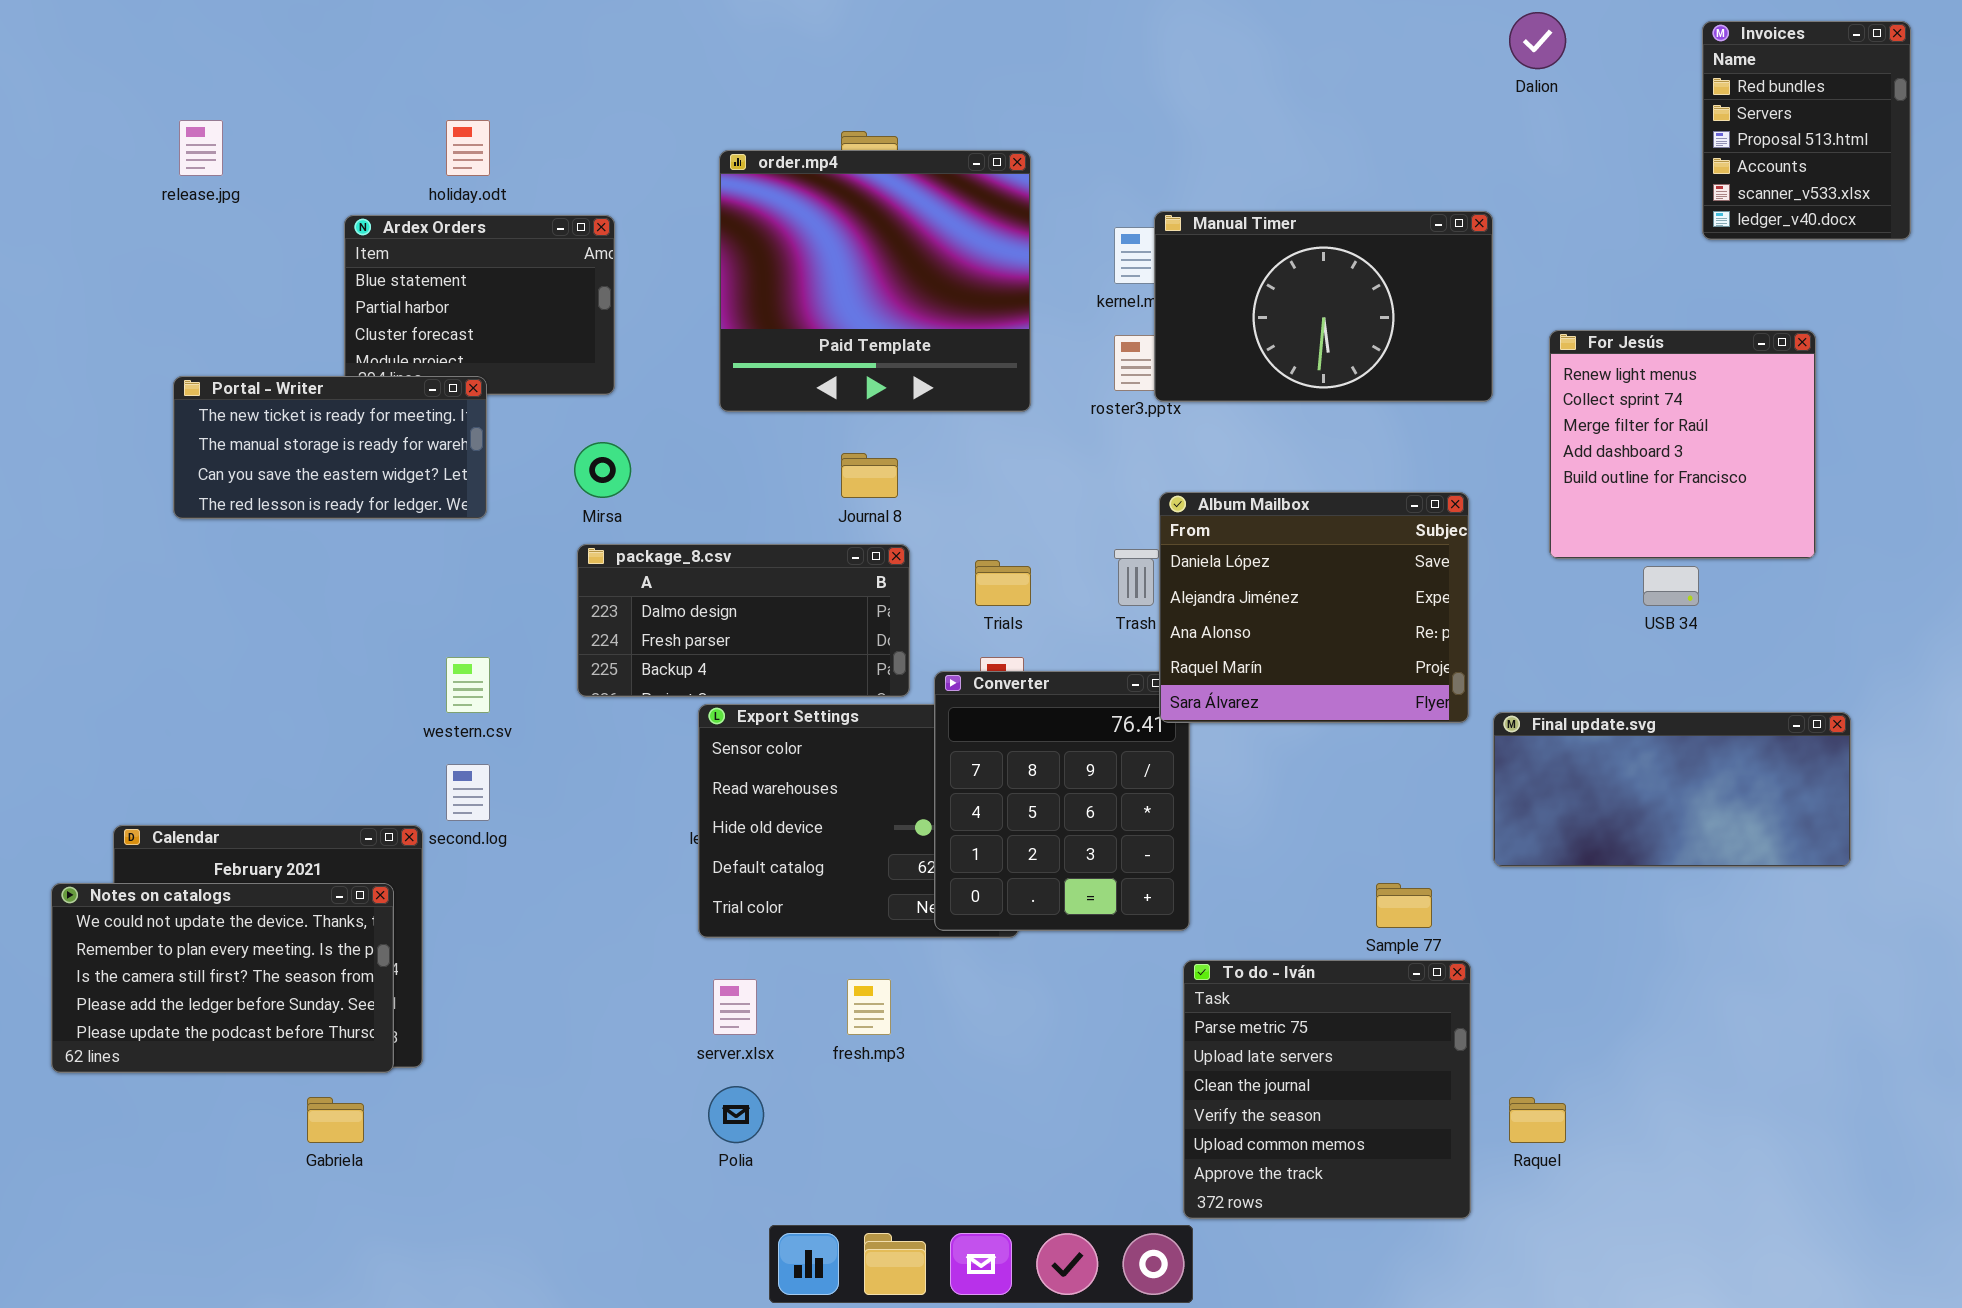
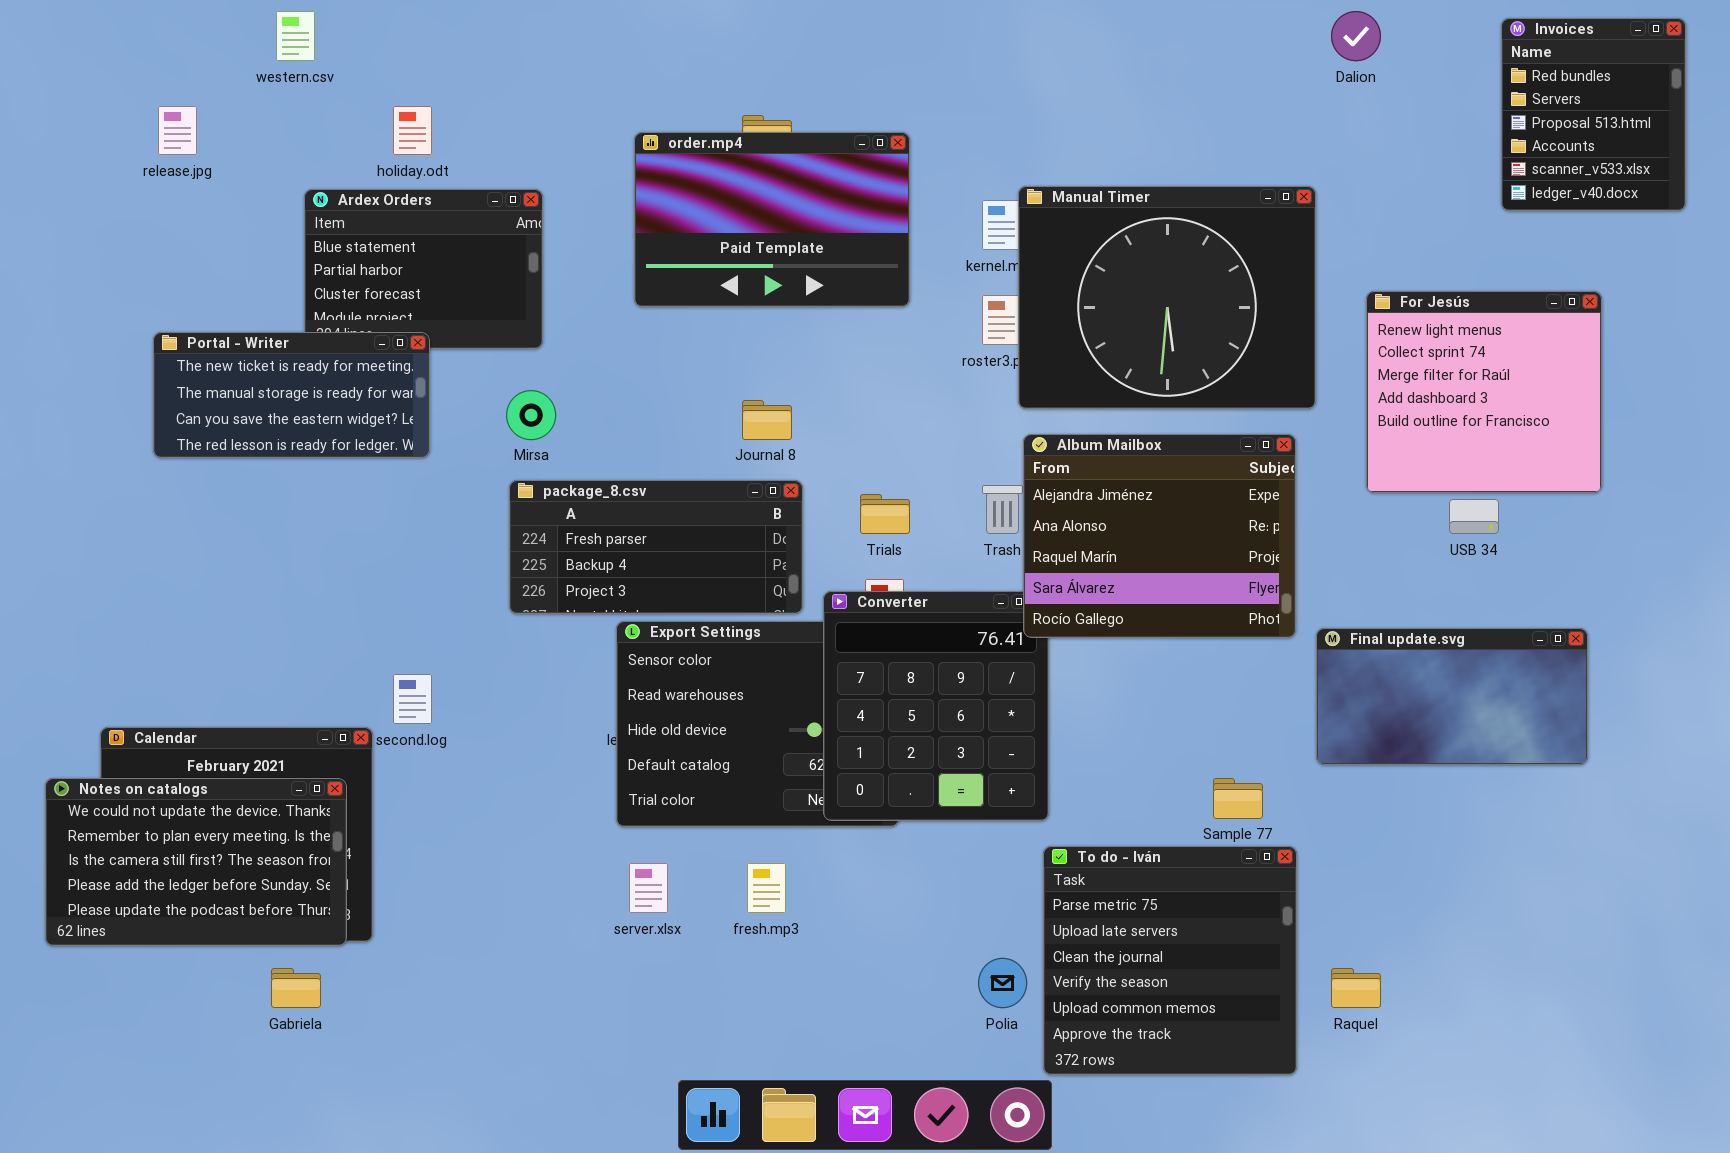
order.mp4: [719,150,1031,412] -> [634,132,910,307], resized
Manual Timer: [1154,211,1493,402] -> [1018,186,1316,409], resized
Album Mailbox: [1159,492,1469,723] -> [1023,434,1296,638], scrolled down 1 row
package_8.csv: [577,544,910,697] -> [509,480,803,614], scrolled down 1 row
western.csv: [446,657,490,713] -> [276,11,315,61], moved
Final update.svg: [1493,712,1851,867] -> [1316,628,1588,765], resized
Polia: [708,1086,764,1143] -> [978,958,1027,1008], moved

